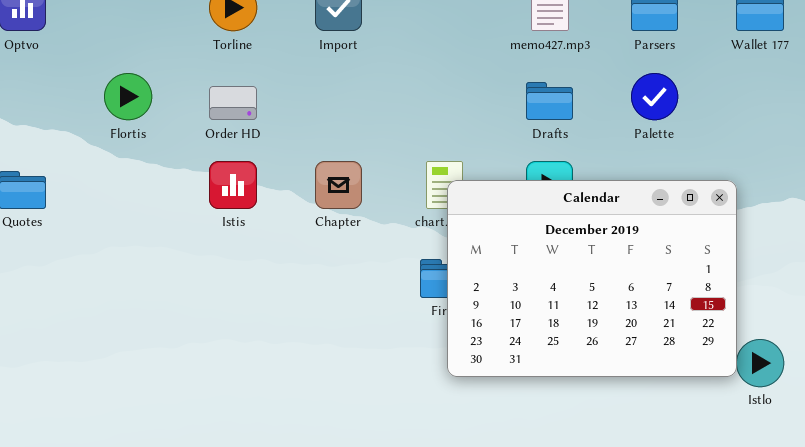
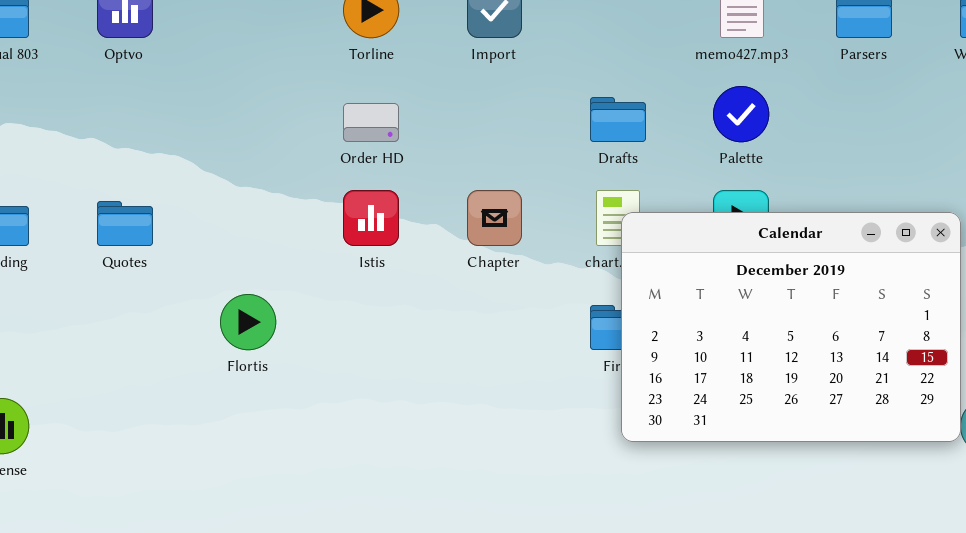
Flortis: [104,73,152,120] -> [220,294,276,350], moved
Palette: [631,73,678,120] -> [713,86,769,142], moved
Drafts: [526,82,573,120] -> [590,97,646,142], moved

